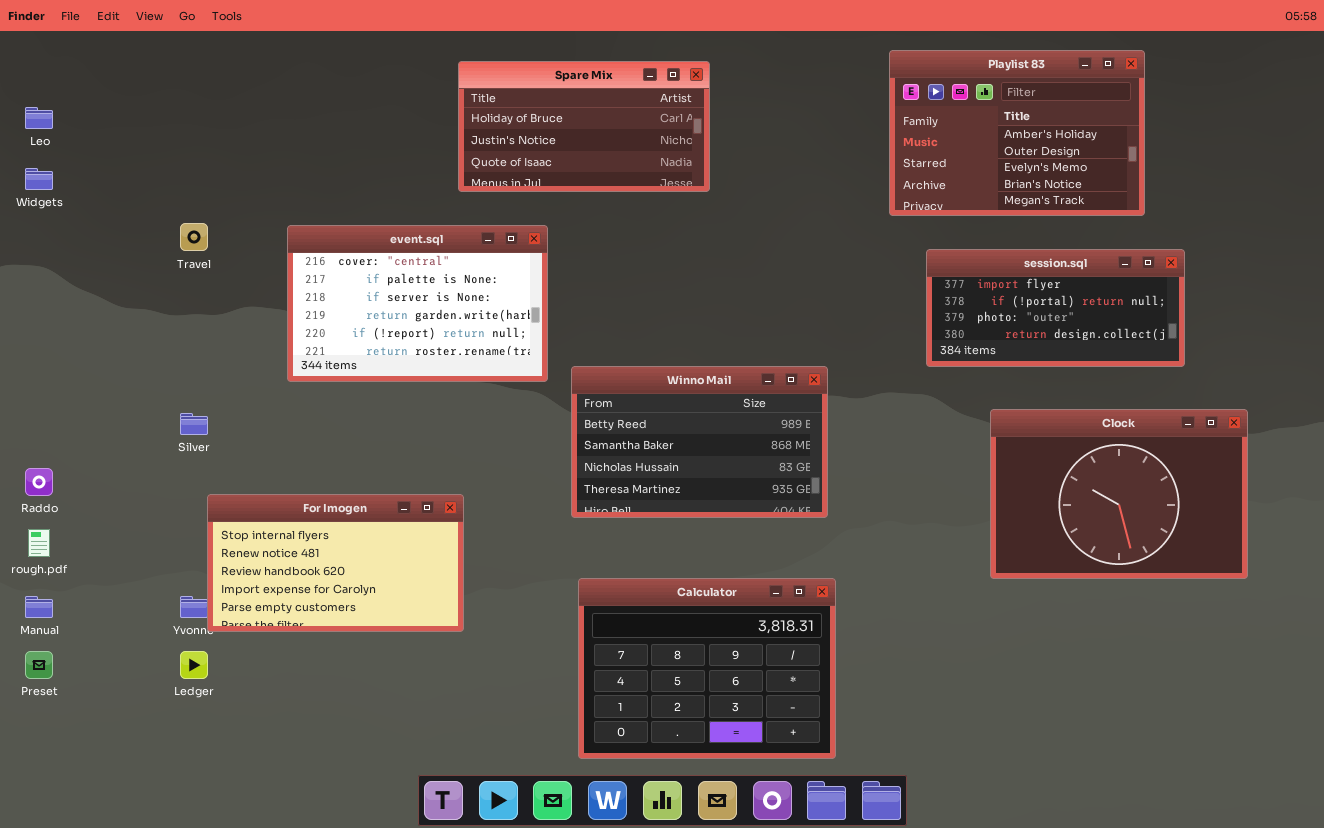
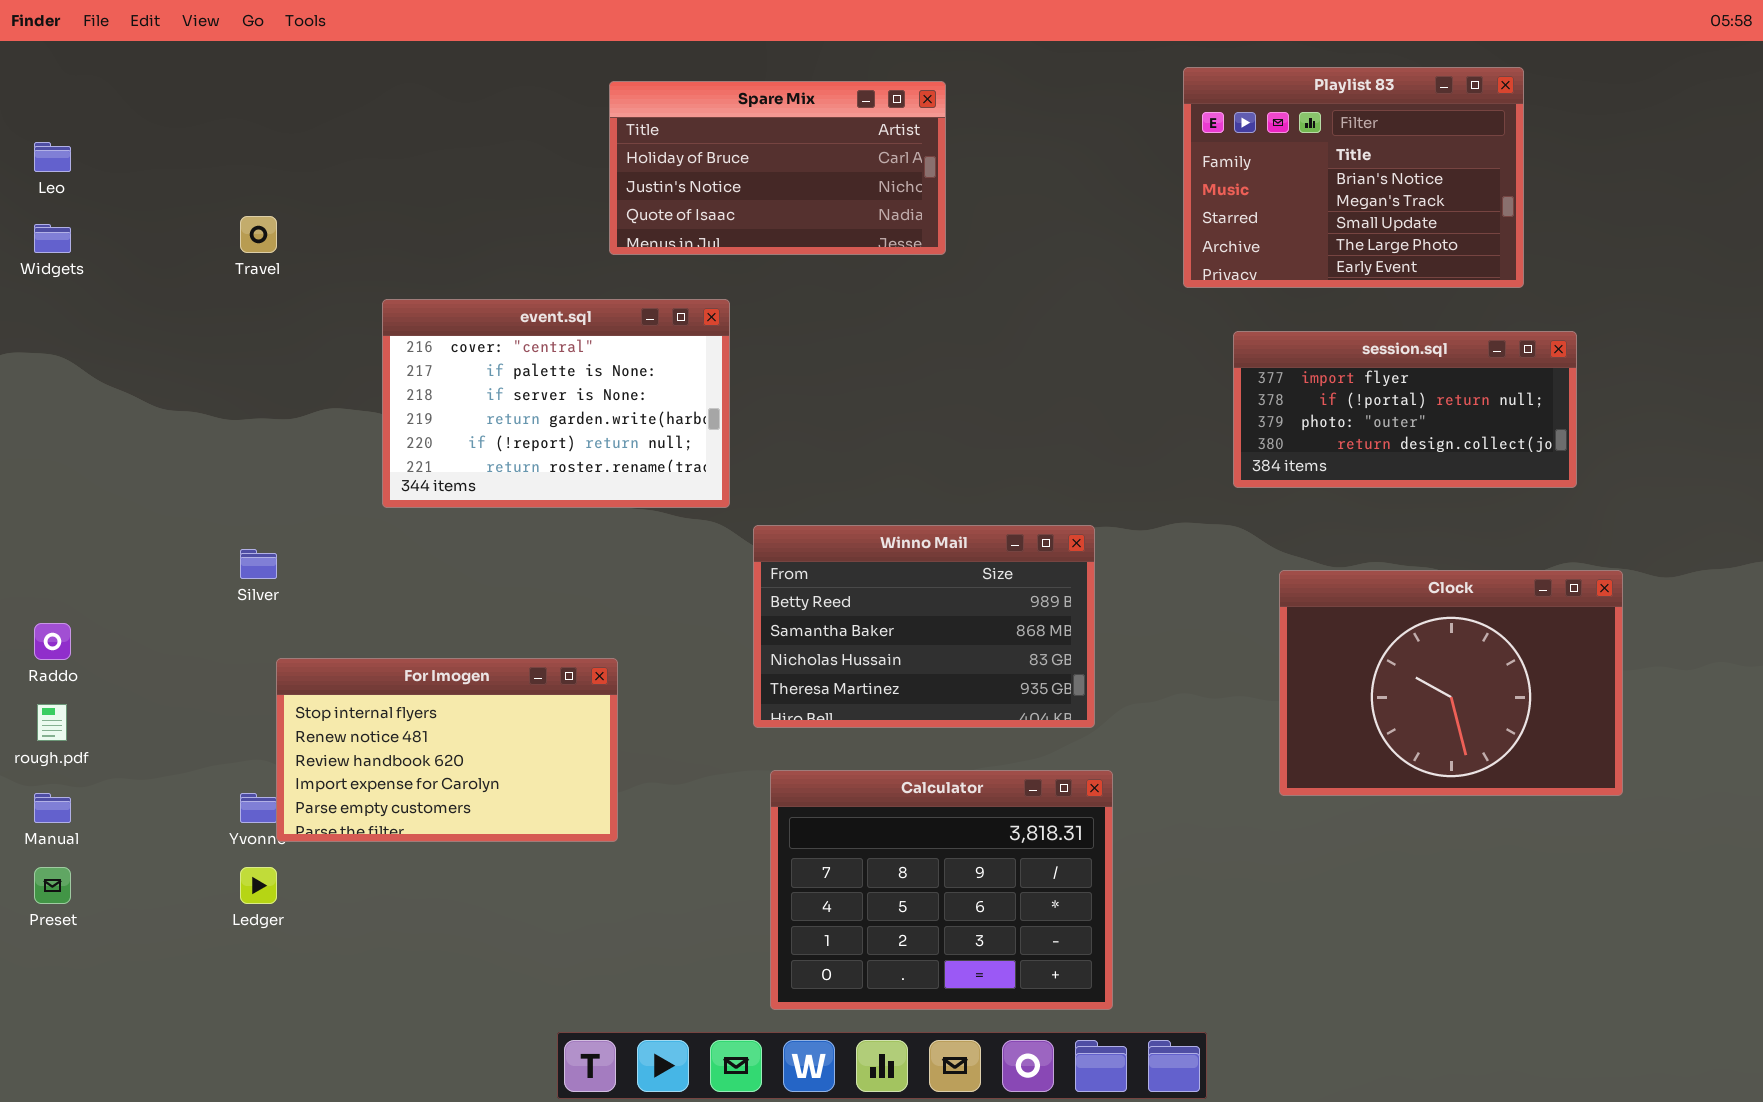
Playlist 83: [889,50,1145,216] -> [1183,67,1524,288], scrolled down 3 rows
Travel: [180,223,208,251] -> [240,216,277,253], moved
Winno Mail: [571,366,828,518] -> [753,525,1095,728], moved
Clock: [990,409,1248,579] -> [1279,570,1623,796], moved

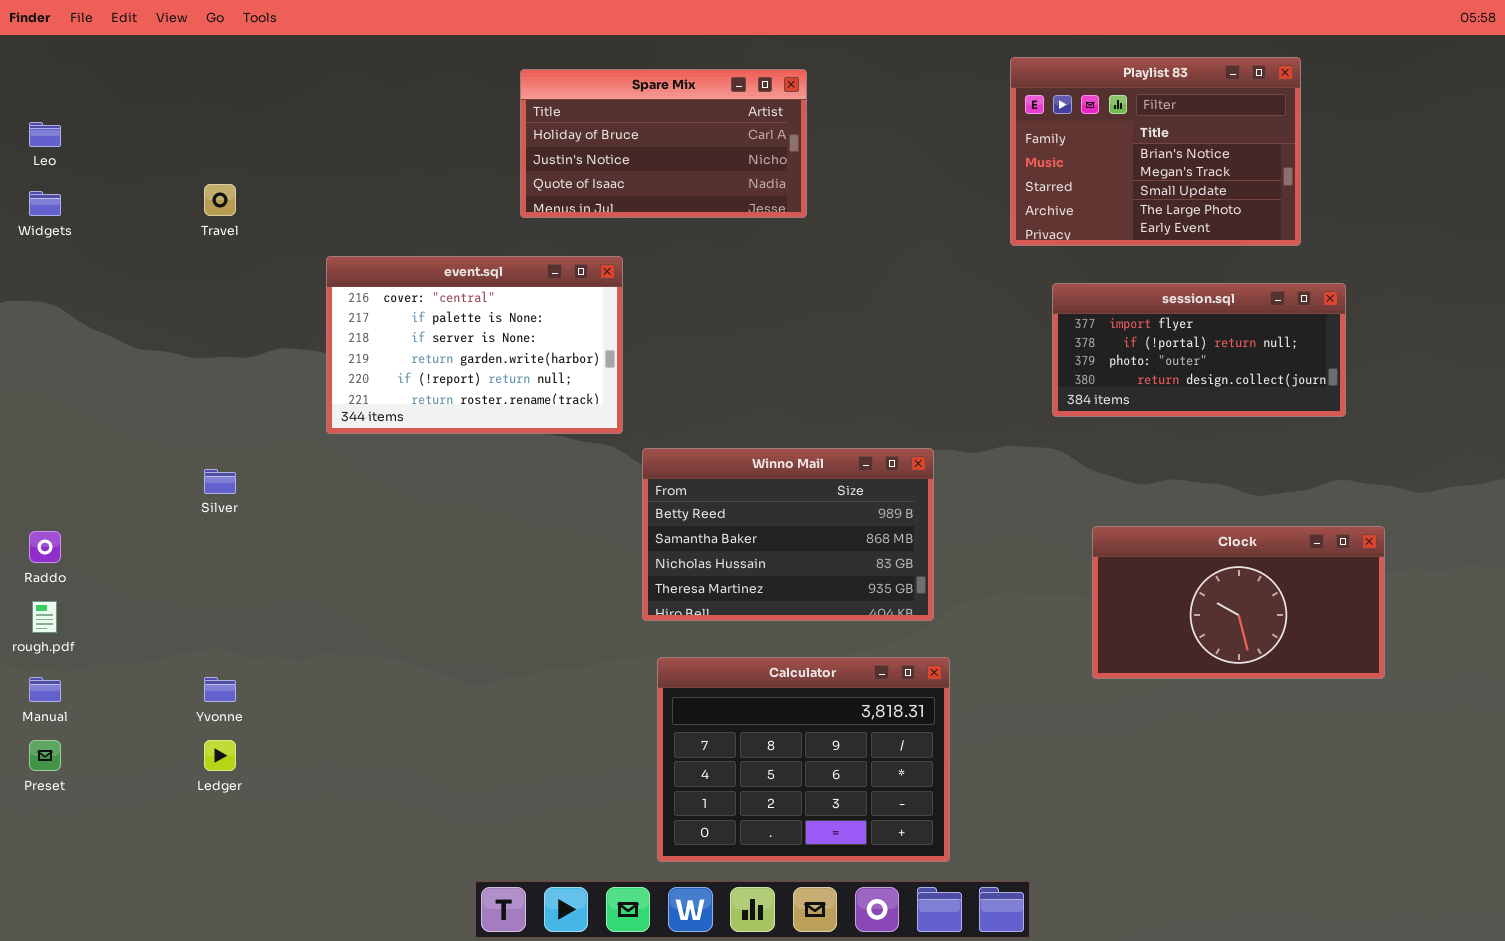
Clock: [1279,570,1623,796] -> [1092,526,1385,679], resized
For Imogen: [276,658,618,842] -> none, closed

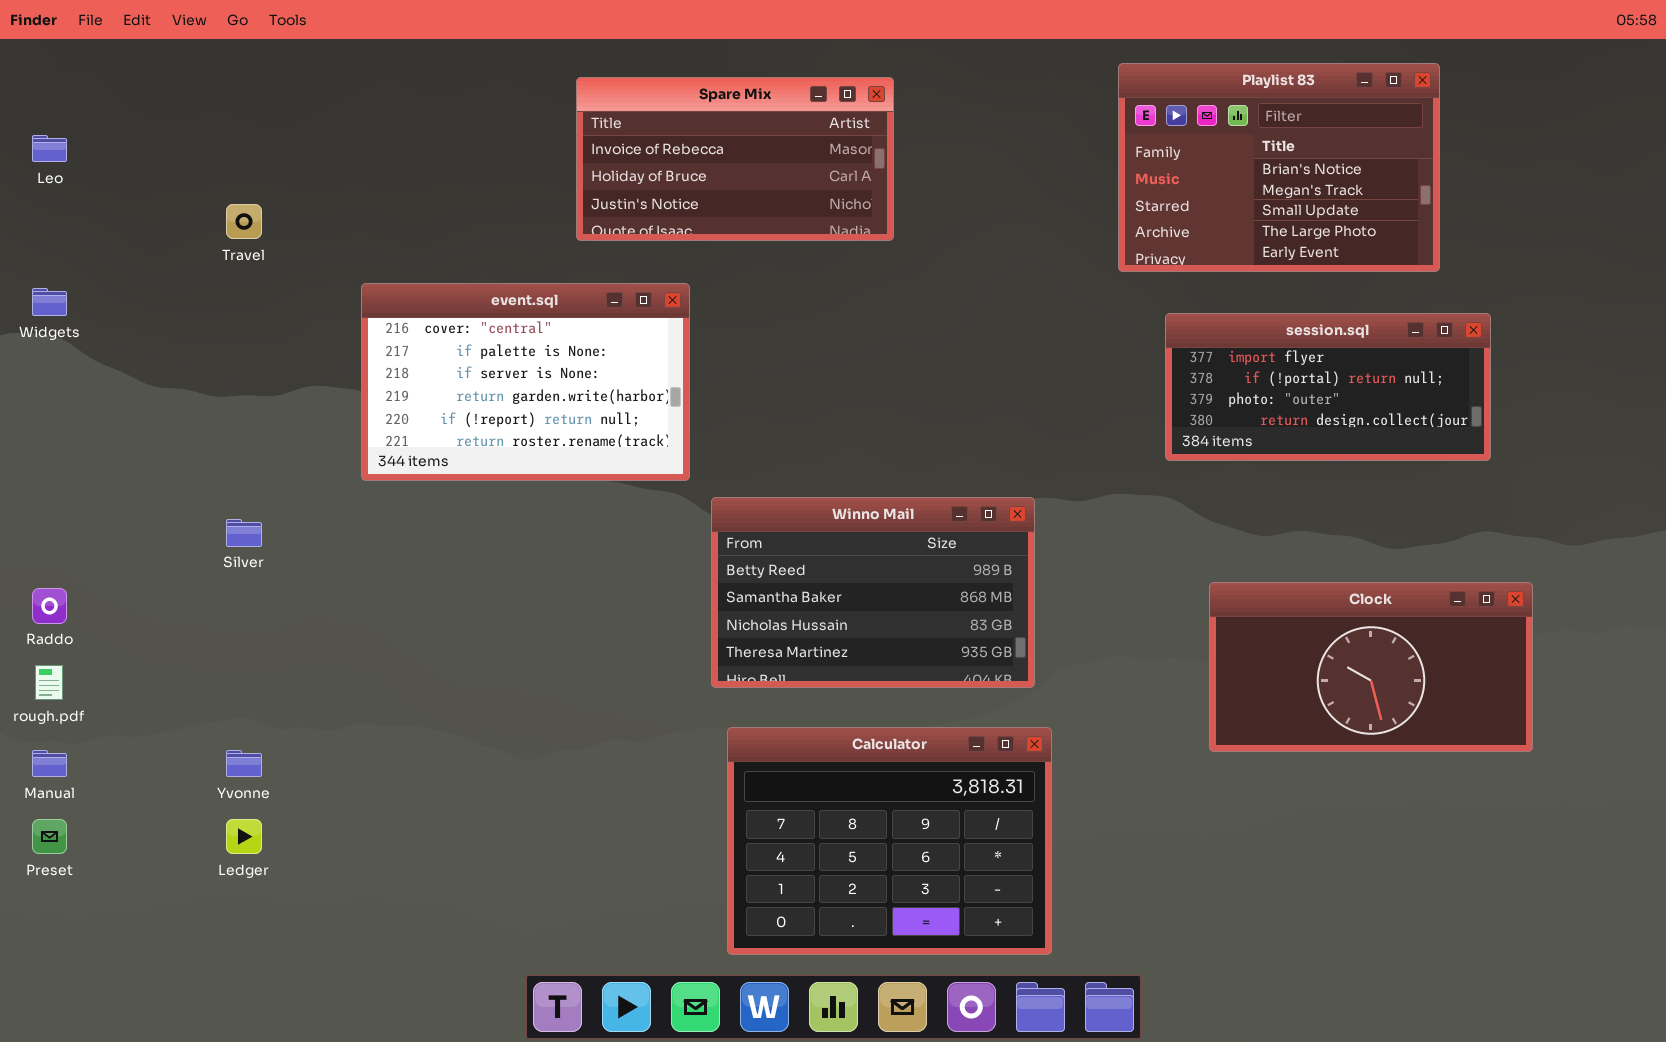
Spare Mix: [520,69,807,218] -> [576,77,894,241], scrolled up 1 row
Widgets: [29,191,61,216] -> [32,288,67,316], moved

